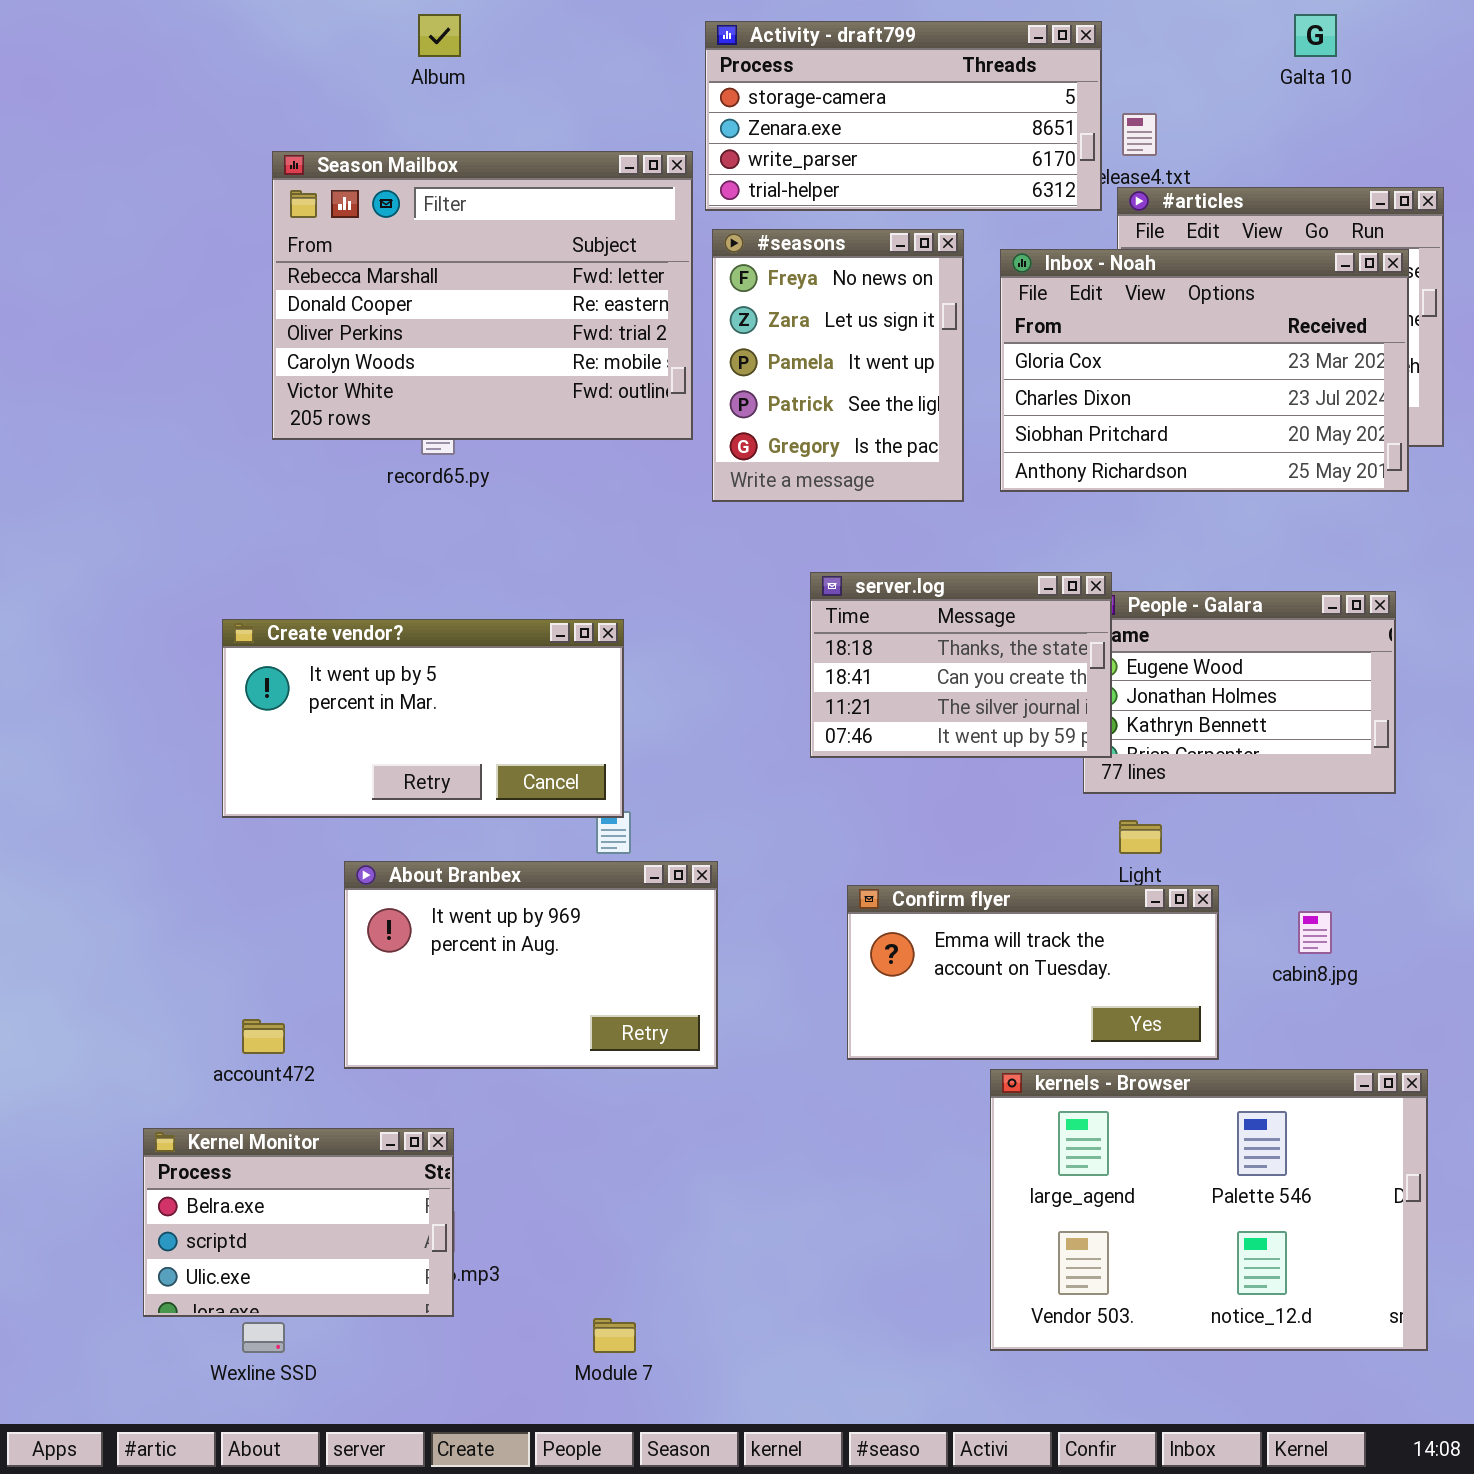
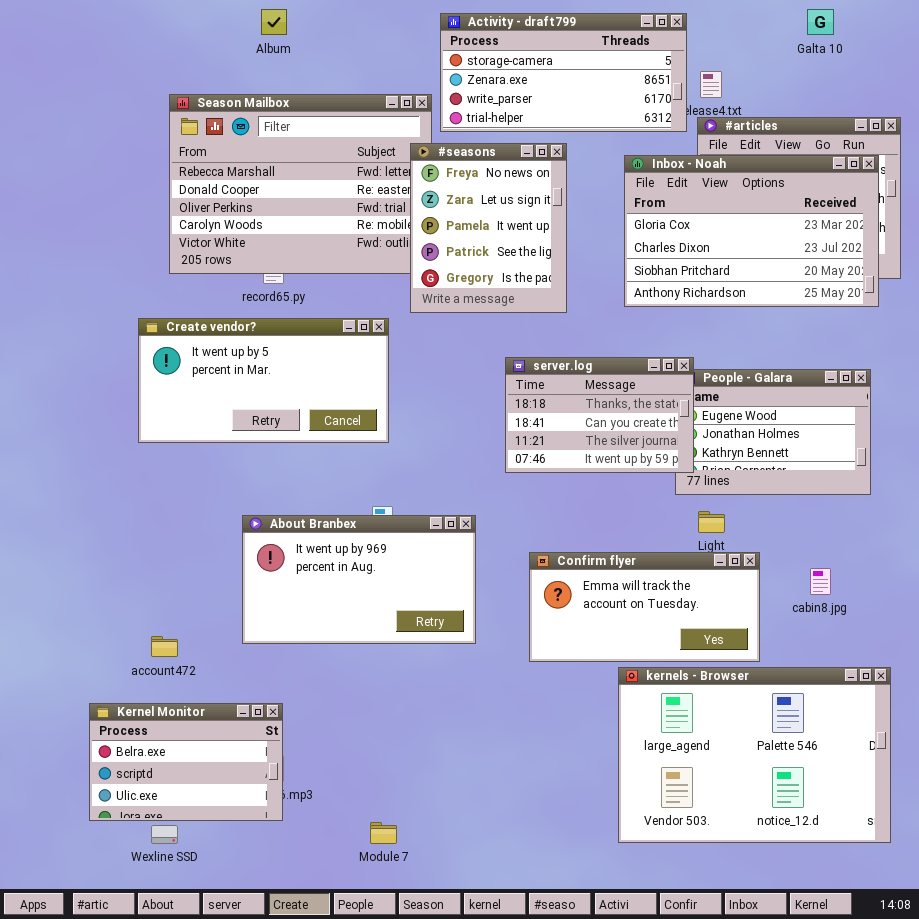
#seasons: [712,229,964,502] -> [410,143,567,313], moved
Create vendor?: [222,619,624,818] -> [138,318,389,443], moved
About Branbex: [344,861,718,1069] -> [242,515,476,644], moved

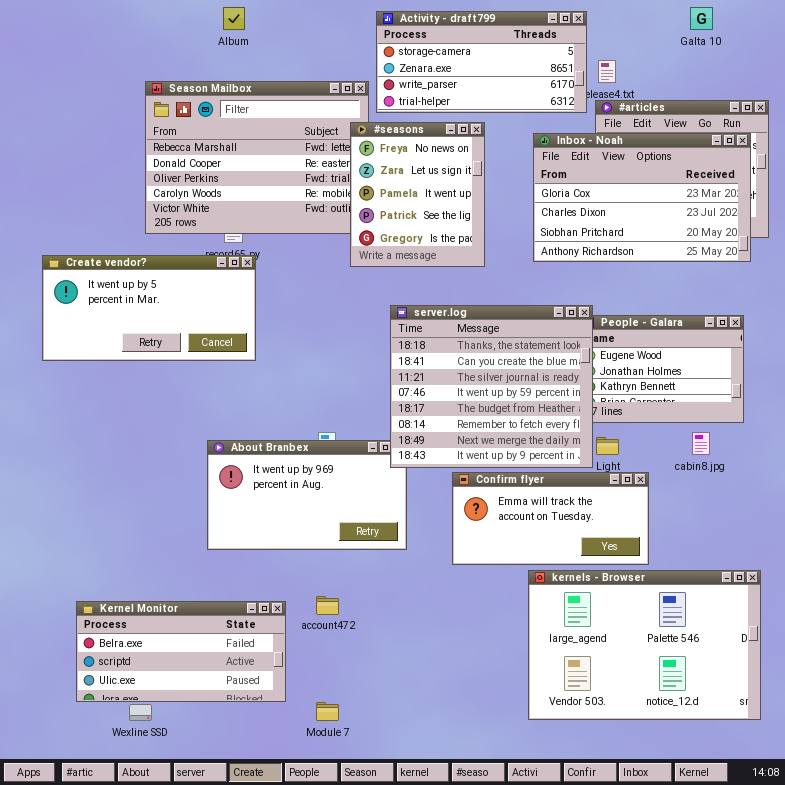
Create vendor?: [138,318,389,443] -> [42,255,256,361], moved
server.log: [505,357,694,473] -> [390,305,593,468], resized
cabin8.jpg: [810,568,831,595] -> [692,432,710,455], moved
account472: [151,636,178,657] -> [316,596,339,615], moved
Kernel Monitor: [89,703,283,821] -> [76,601,286,702], resized

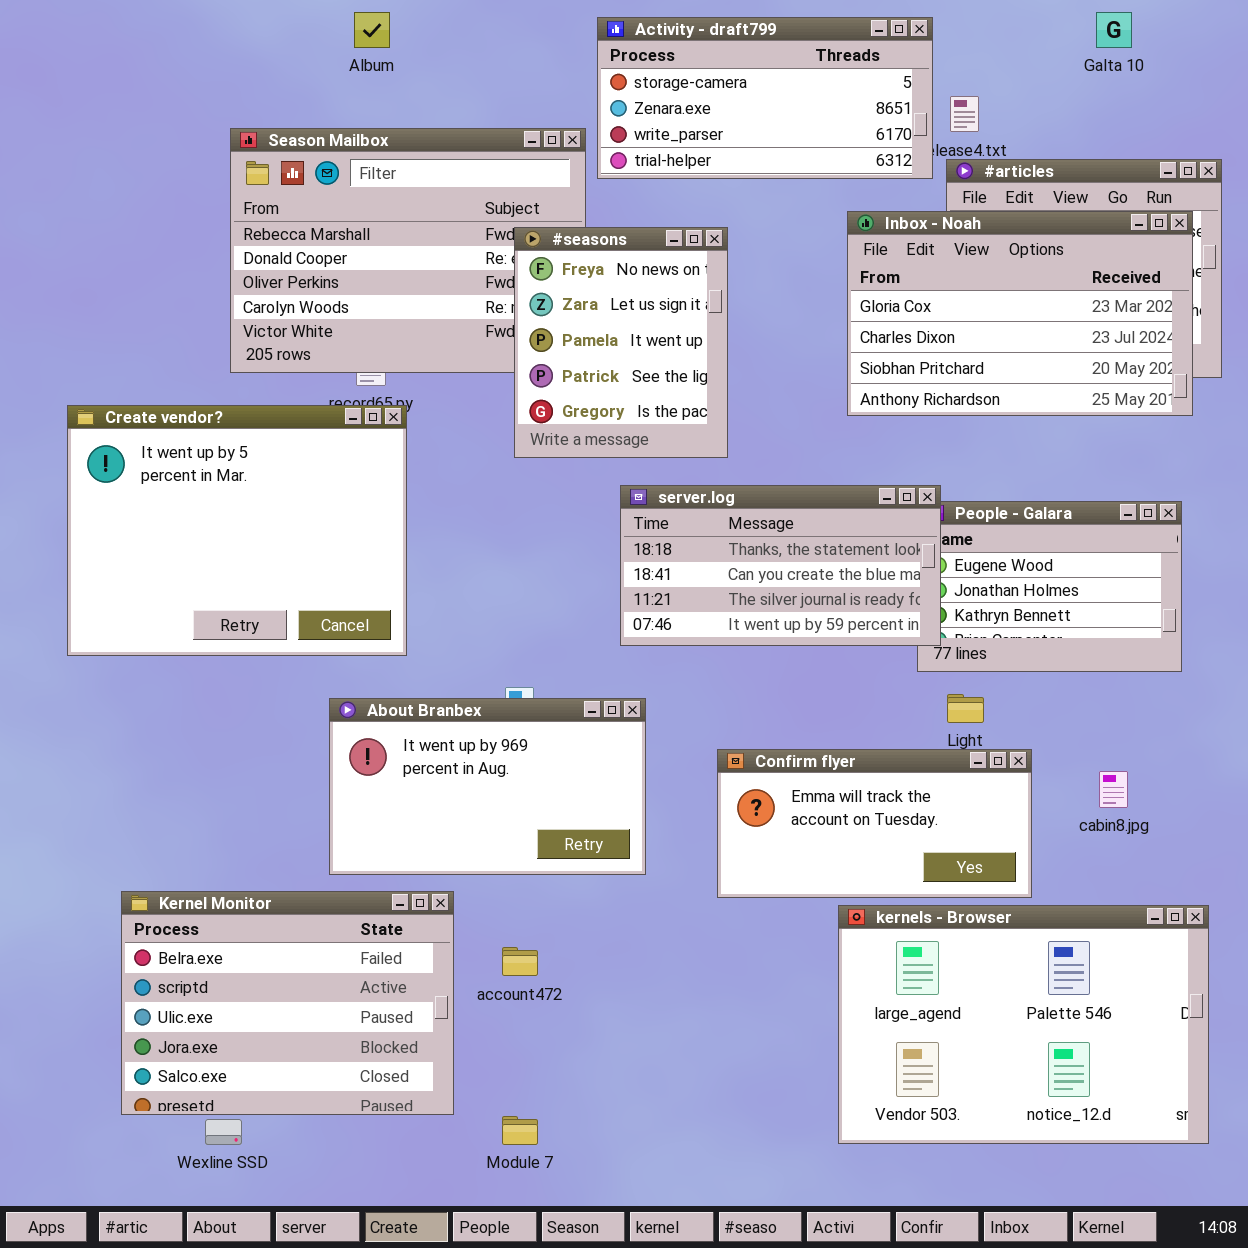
#seasons: [350,122,485,267] -> [514,227,728,458], moved
Create vendor?: [42,255,256,361] -> [67,405,407,656], resized
server.log: [390,305,593,468] -> [620,485,941,646], resized
cabin8.jpg: [692,432,710,455] -> [1099,771,1128,808], moved
Kernel Monitor: [76,601,286,702] -> [121,891,454,1115], resized

